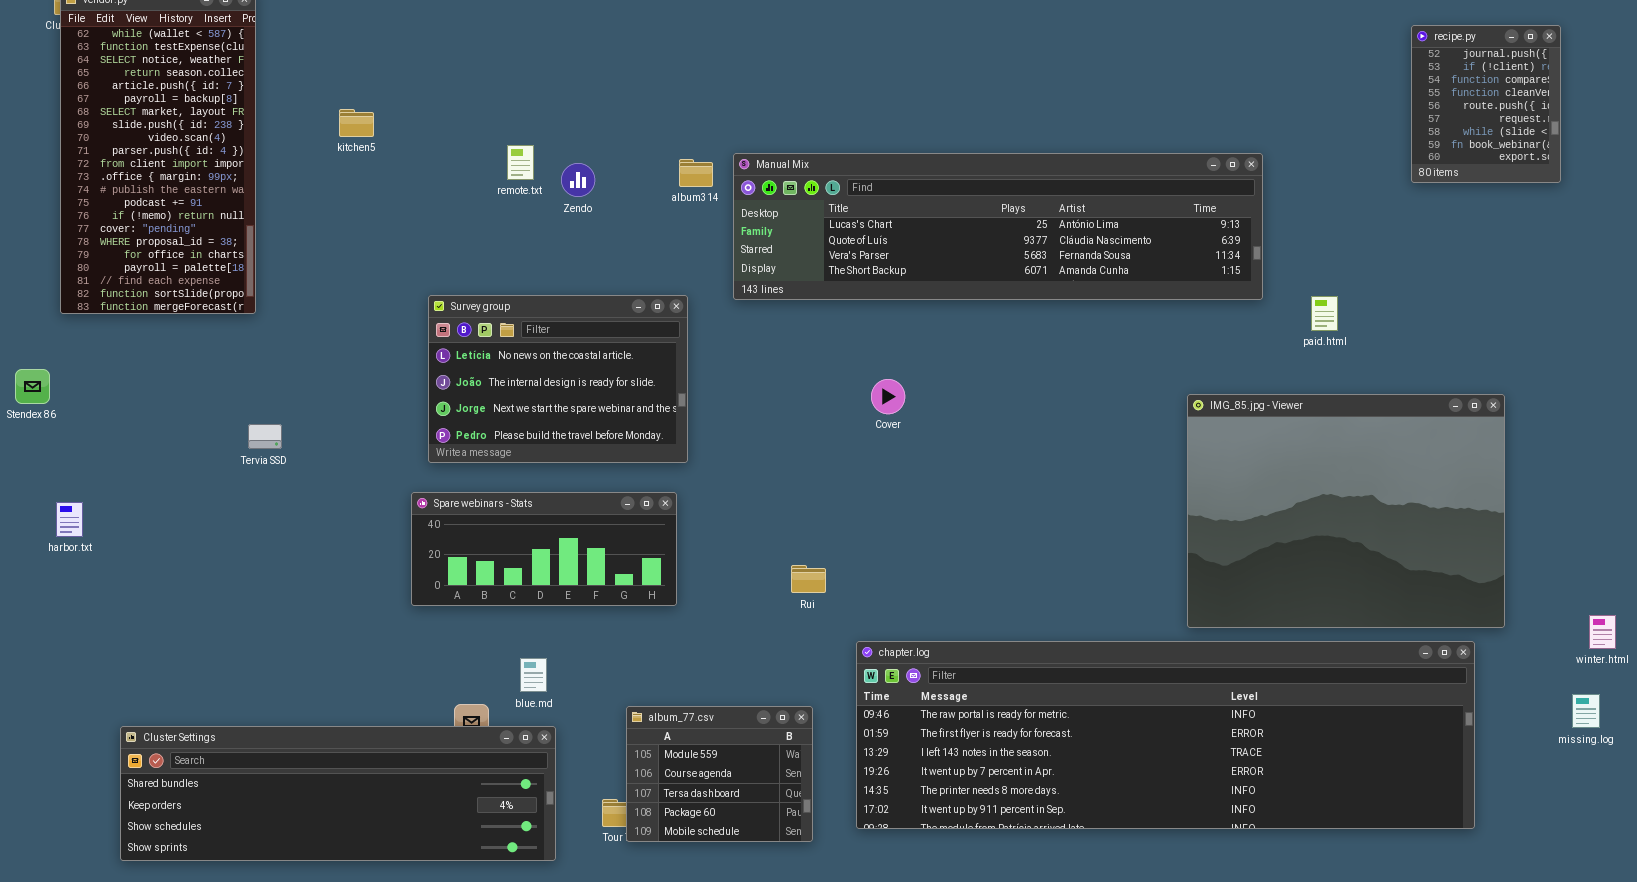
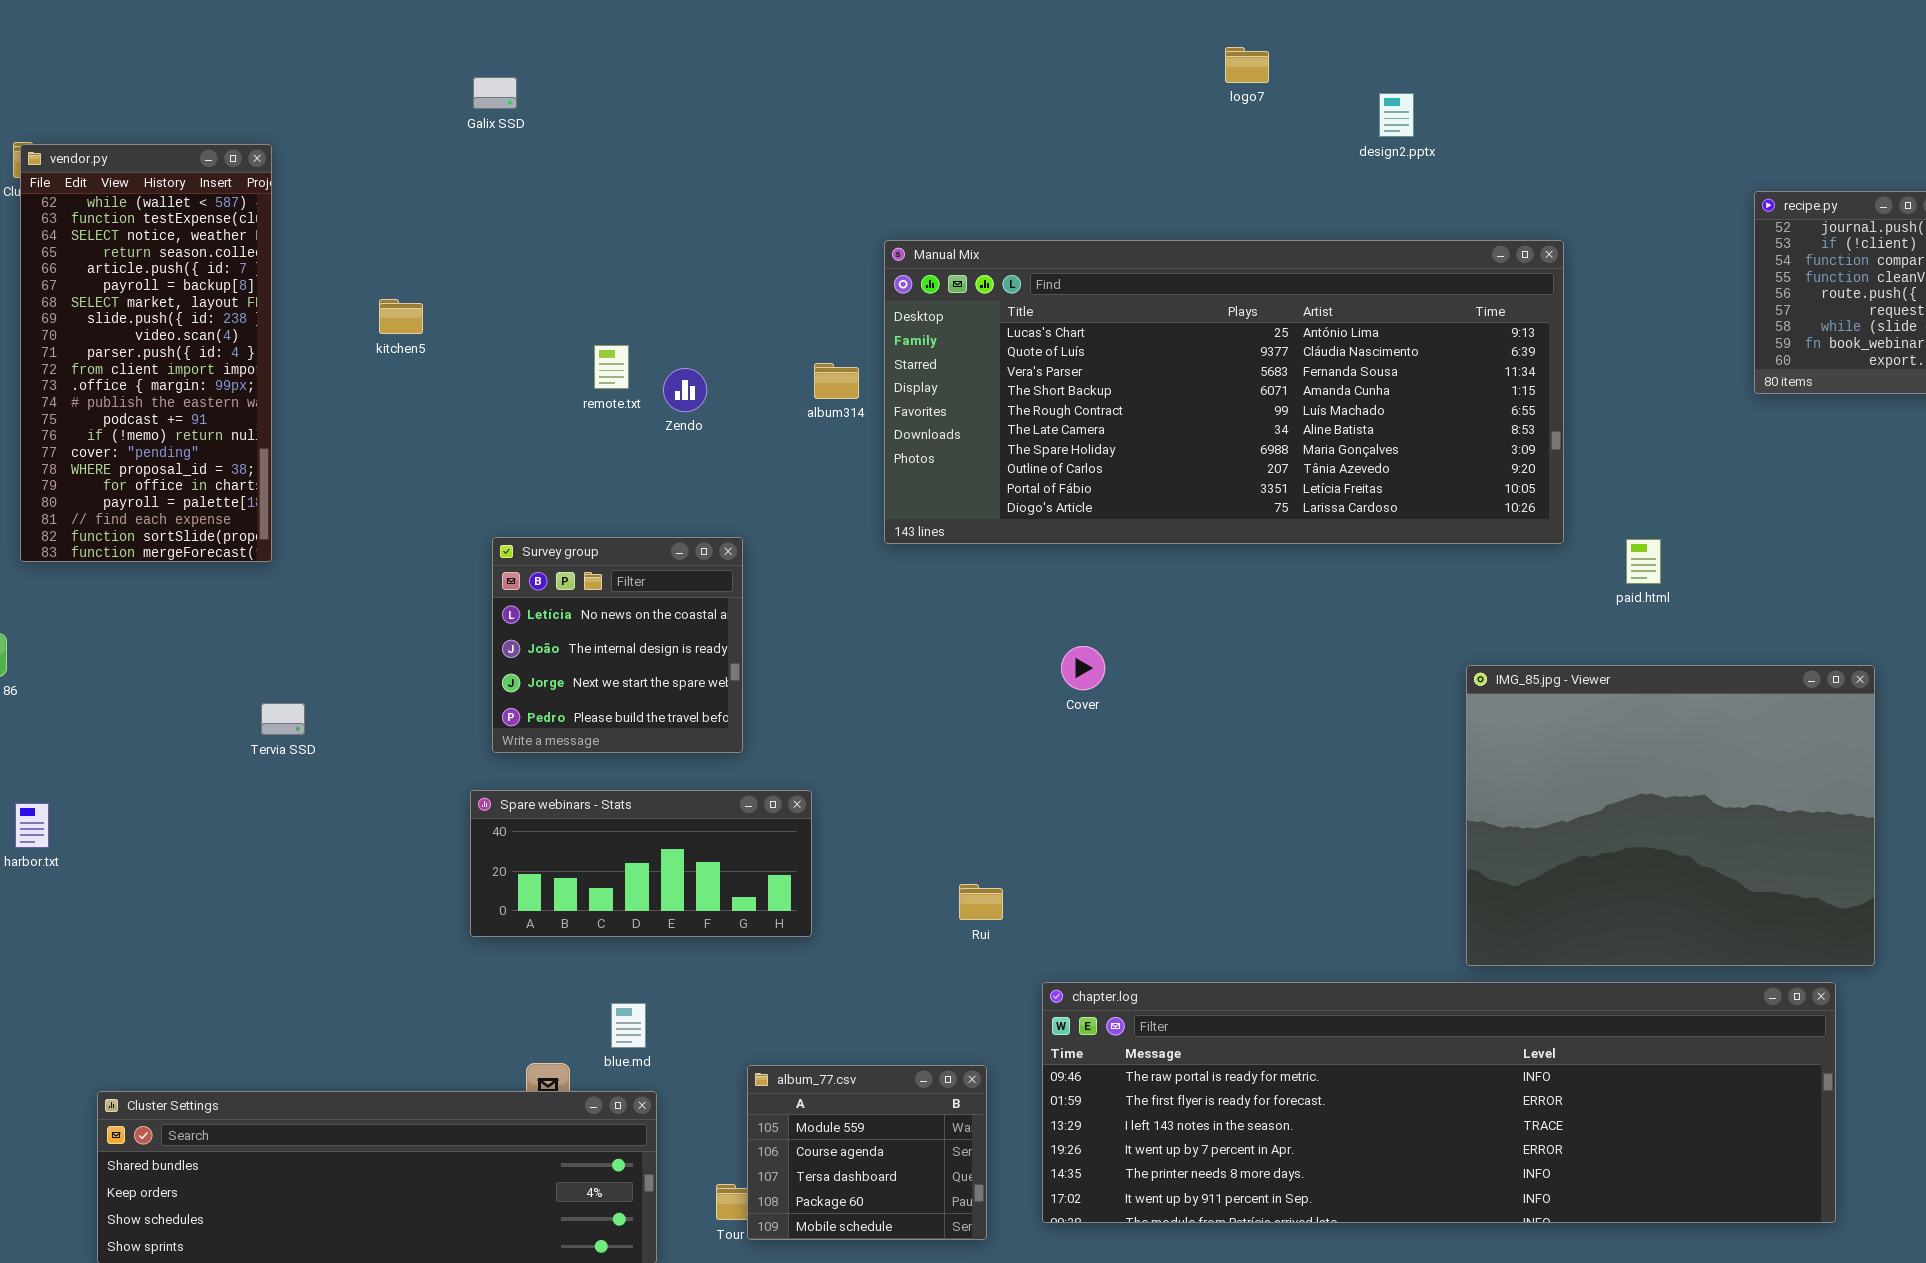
Manual Mix: [733,153,1263,300] -> [884,240,1564,544], resized
Survey group: [428,295,688,463] -> [492,537,743,753], resized

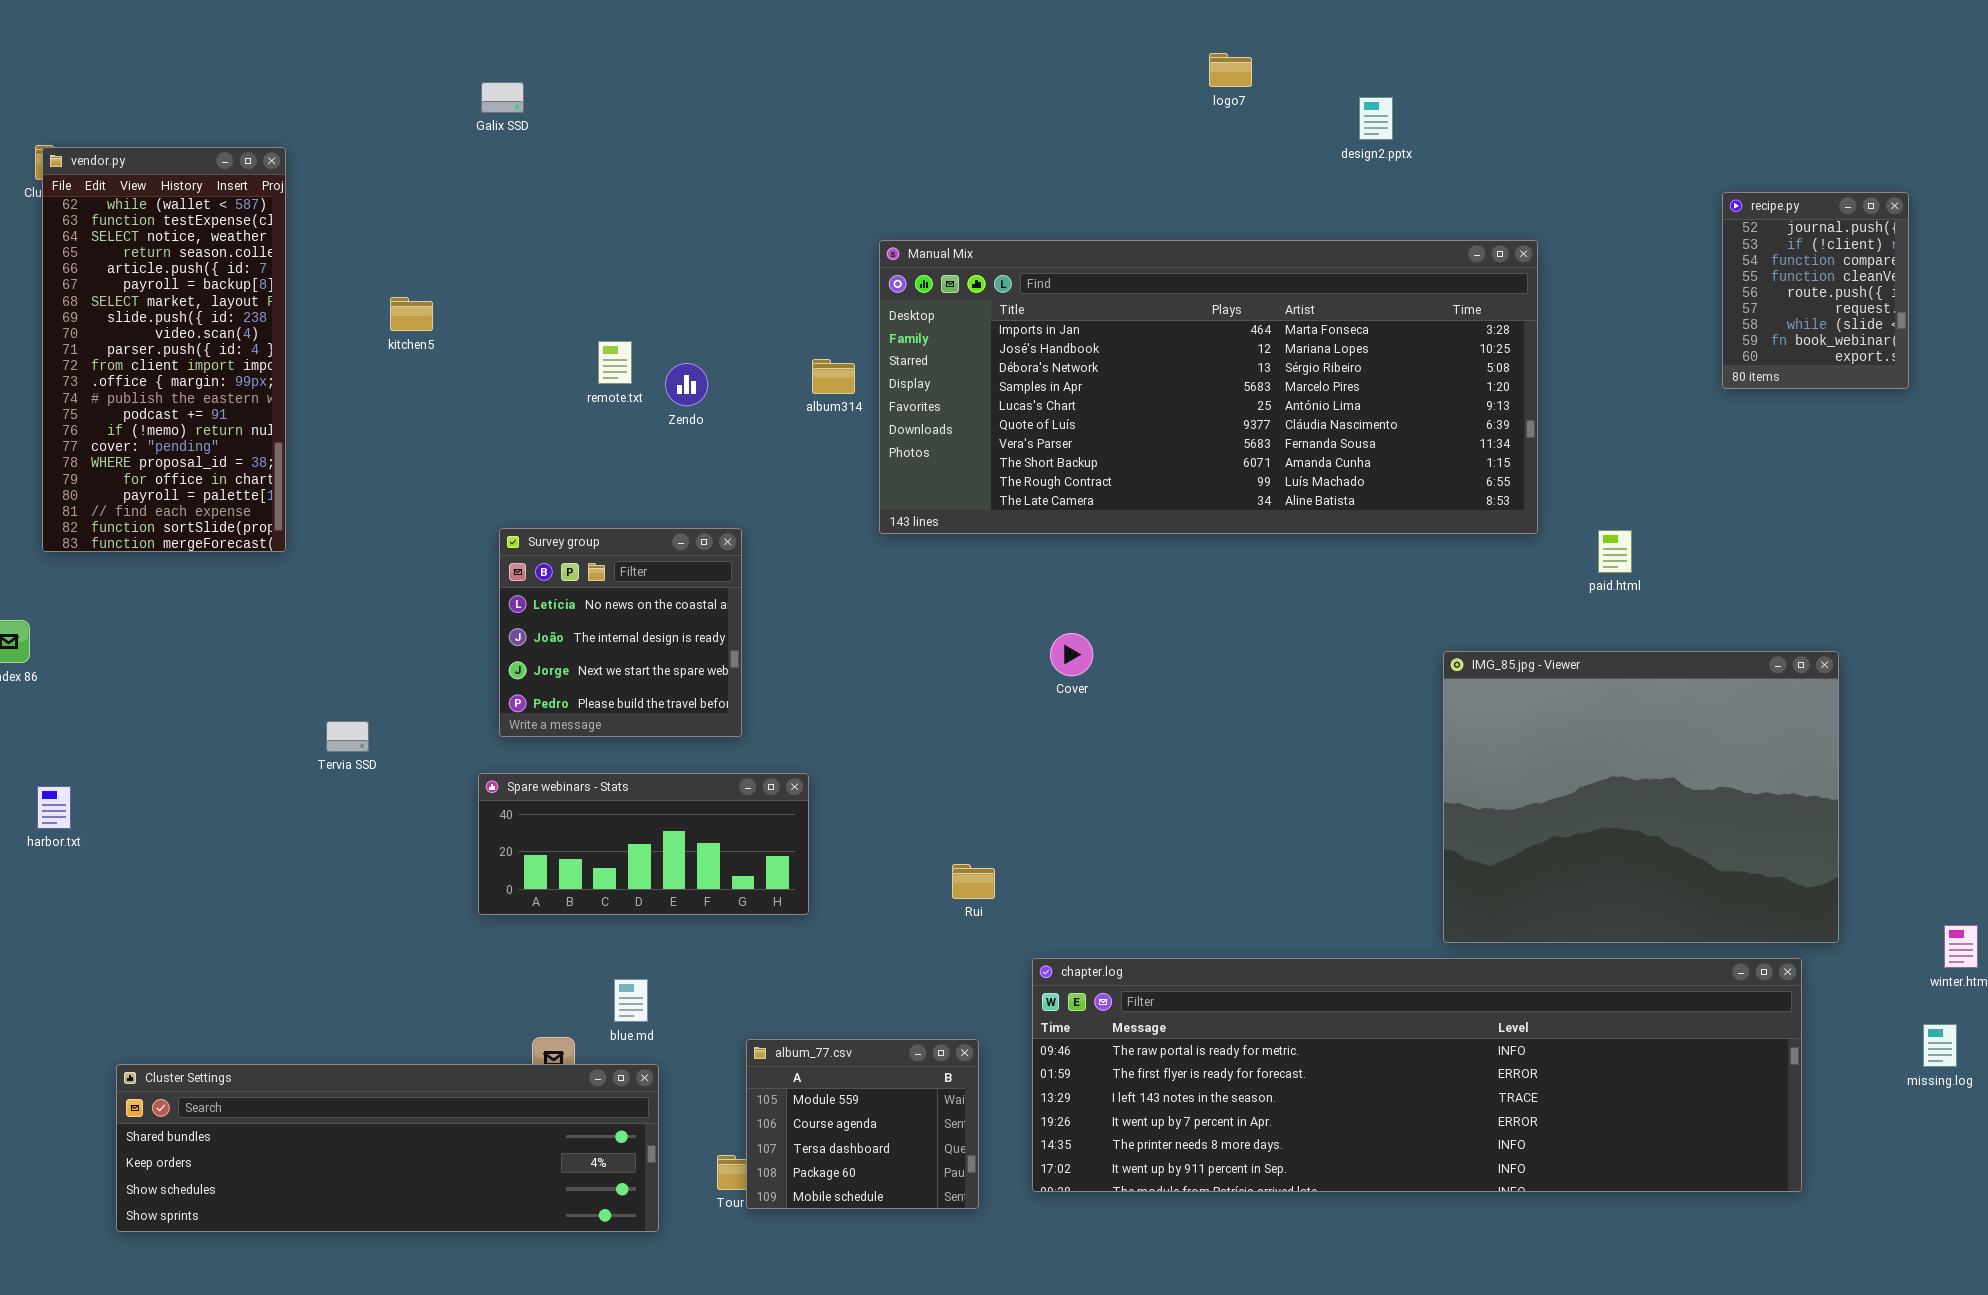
Manual Mix: [884,240,1564,544] -> [879,240,1538,534], scrolled up 4 rows
Tervia SSD: [261,703,305,735] -> [326,721,369,752], moved

